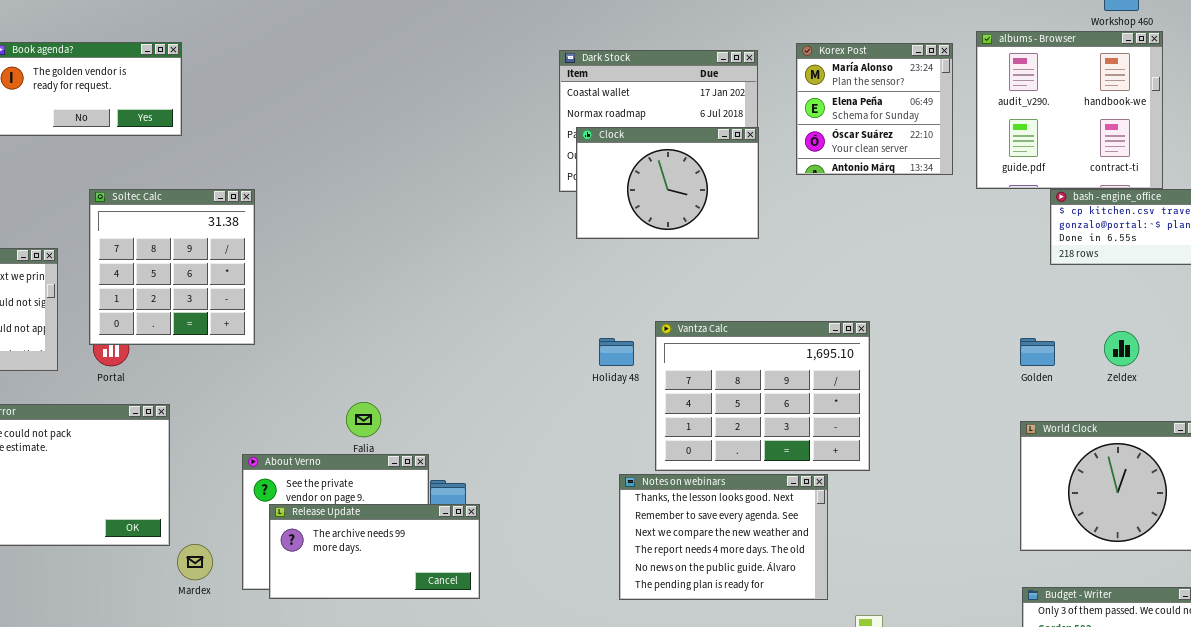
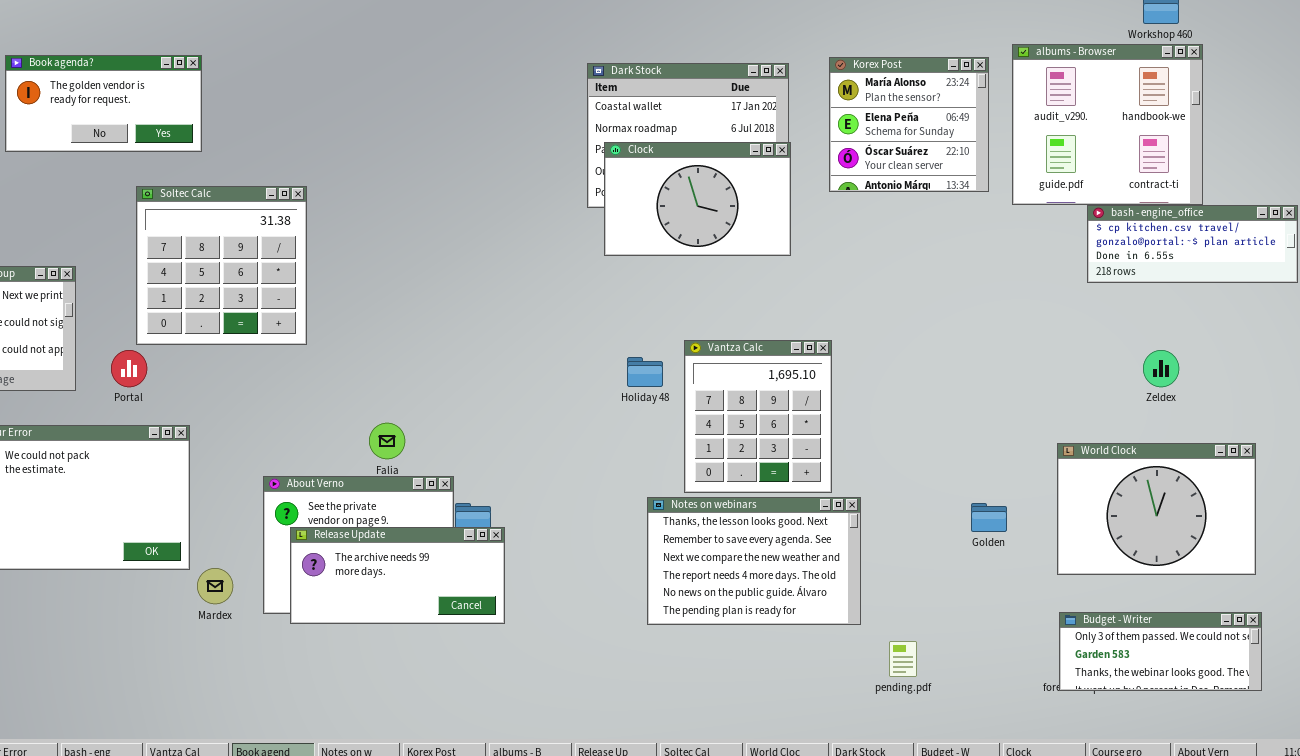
Soltec Calc: [89,189,255,345] -> [136,186,307,345], moved
Vantza Calc: [655,321,870,471] -> [684,340,832,493], resized
Golden: [1020,338,1055,366] -> [971,503,1007,532], moved

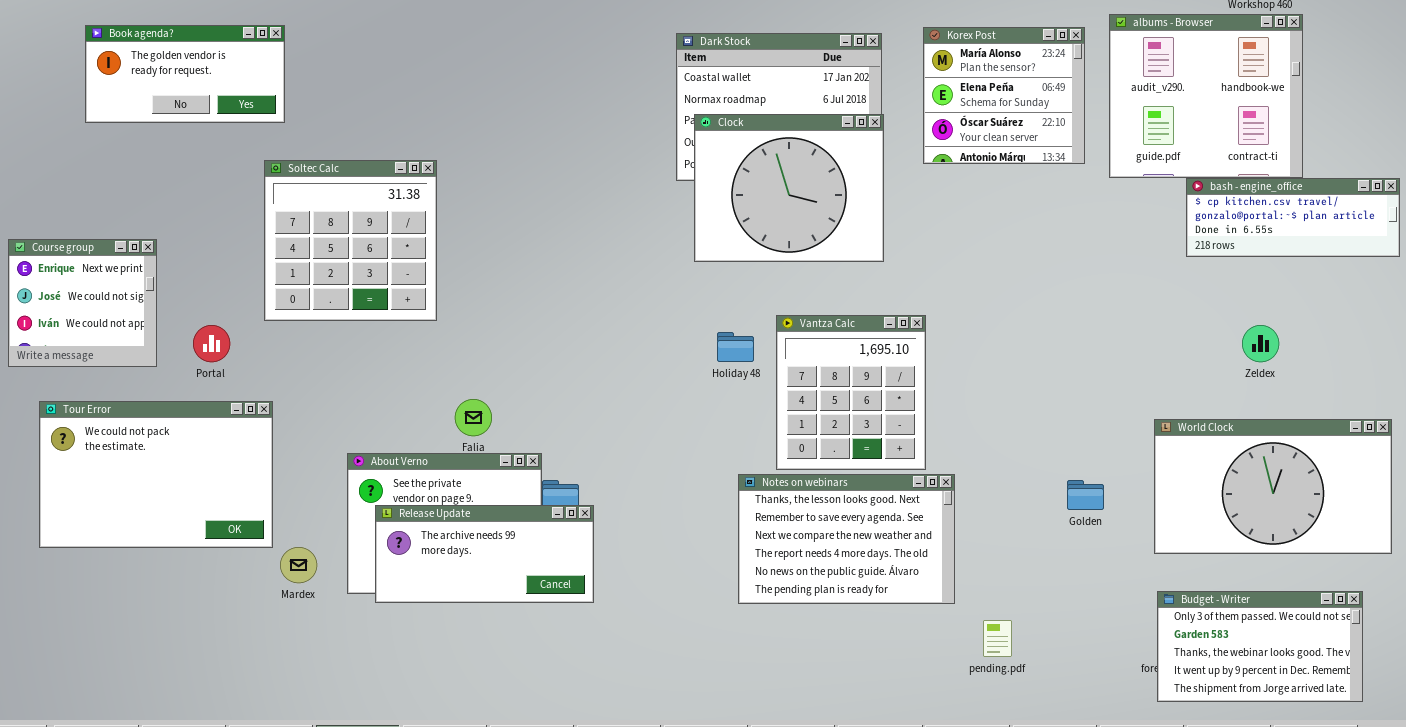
Clock: [604,142,791,256] -> [694,114,884,262], resized
Soltec Calc: [136,186,307,345] -> [264,160,437,321], moved
World Clock: [1057,443,1256,575] -> [1154,419,1392,554], resized
Budget - Writer: [1059,612,1262,691] -> [1157,591,1363,702], resized

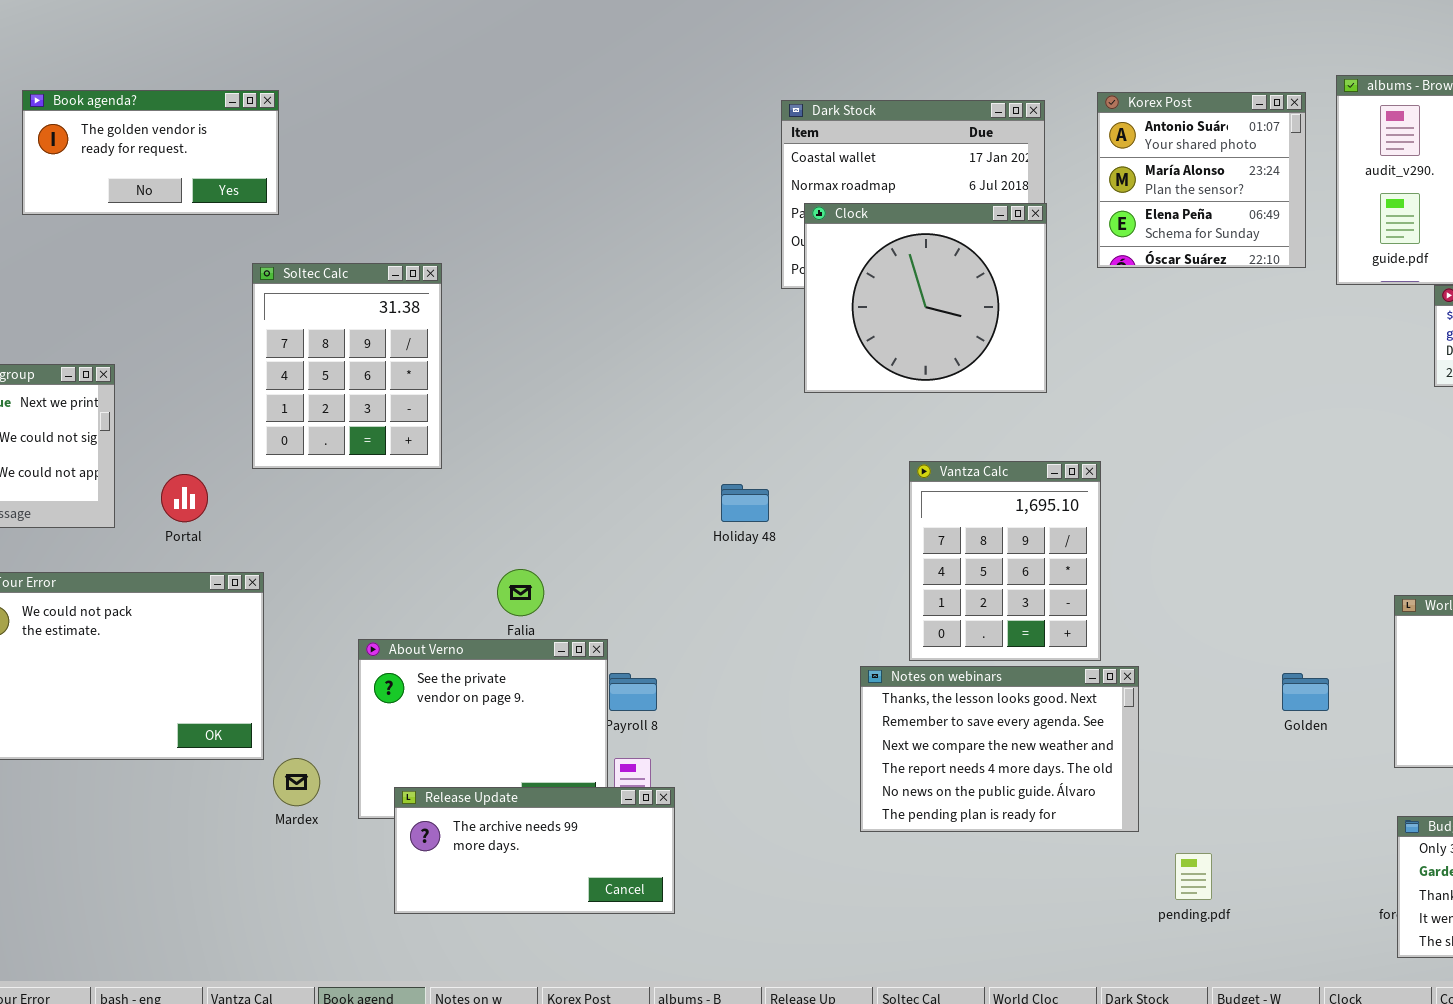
Korex Post: [923,27,1085,164] -> [1097,92,1306,268], scrolled up 1 row
Soltec Calc: [264,160,437,321] -> [252,263,442,469], resized
Holiday 48: [717,332,754,362] -> [721,484,769,522], moved
Release Update: [375,505,594,603] -> [394,787,675,914], moved

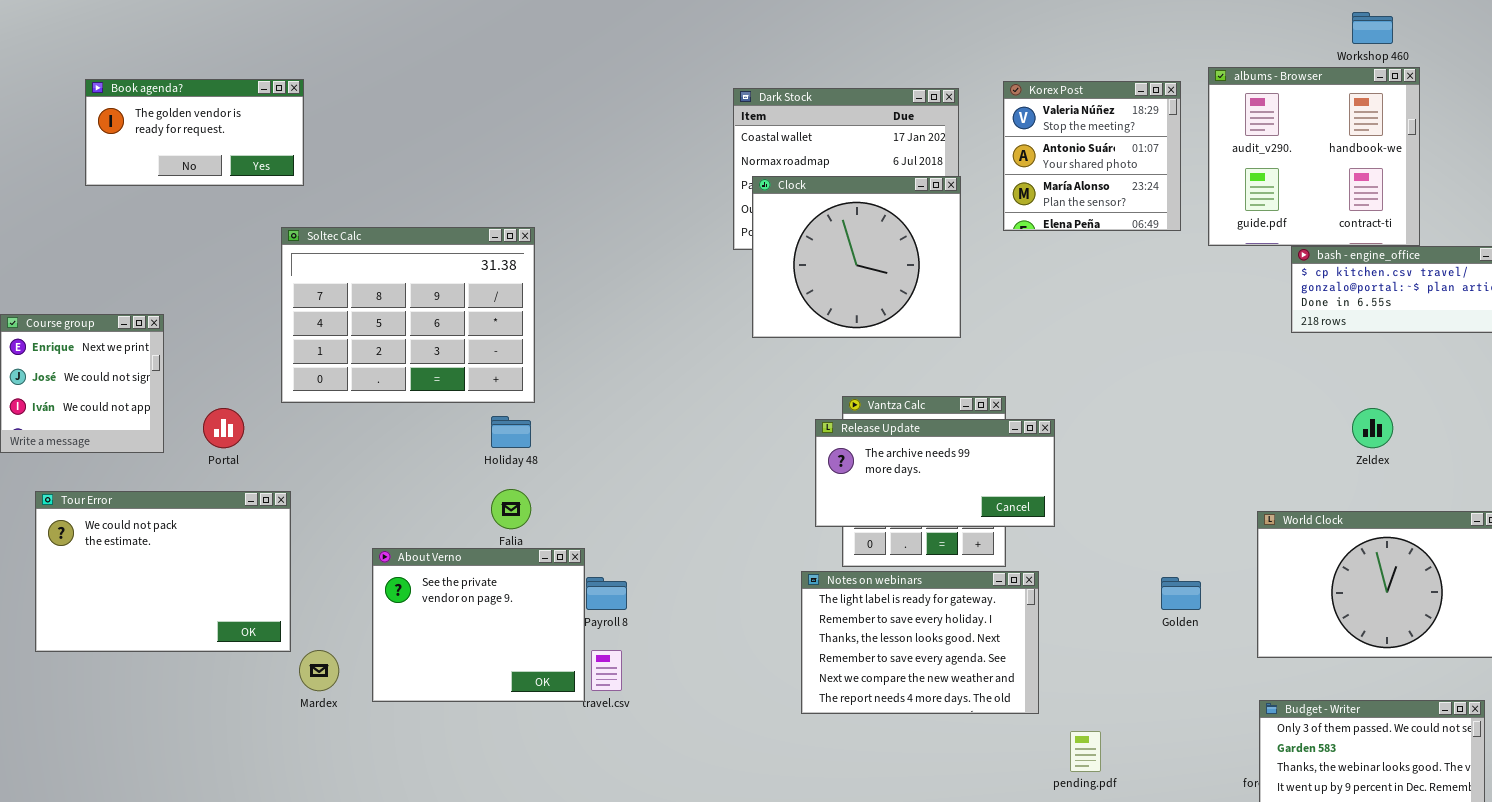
Korex Post: [1097,92,1306,268] -> [1003,81,1181,231], scrolled up 1 row
Soltec Calc: [252,263,442,469] -> [281,227,535,403], resized
Holiday 48: [721,484,769,522] -> [491,416,531,448], moved
Notes on webinars: [860,666,1139,832] -> [801,571,1039,714], scrolled up 2 rows
Release Update: [394,787,675,914] -> [815,419,1055,527], moved

